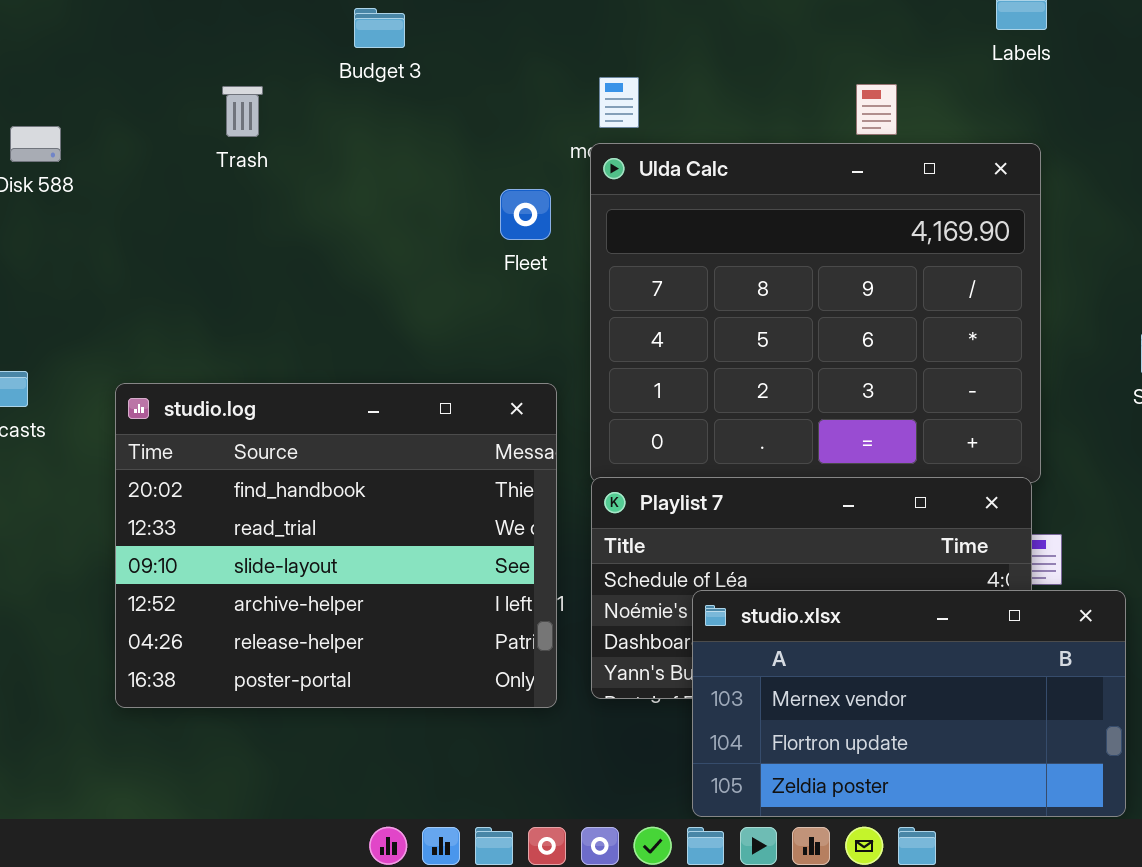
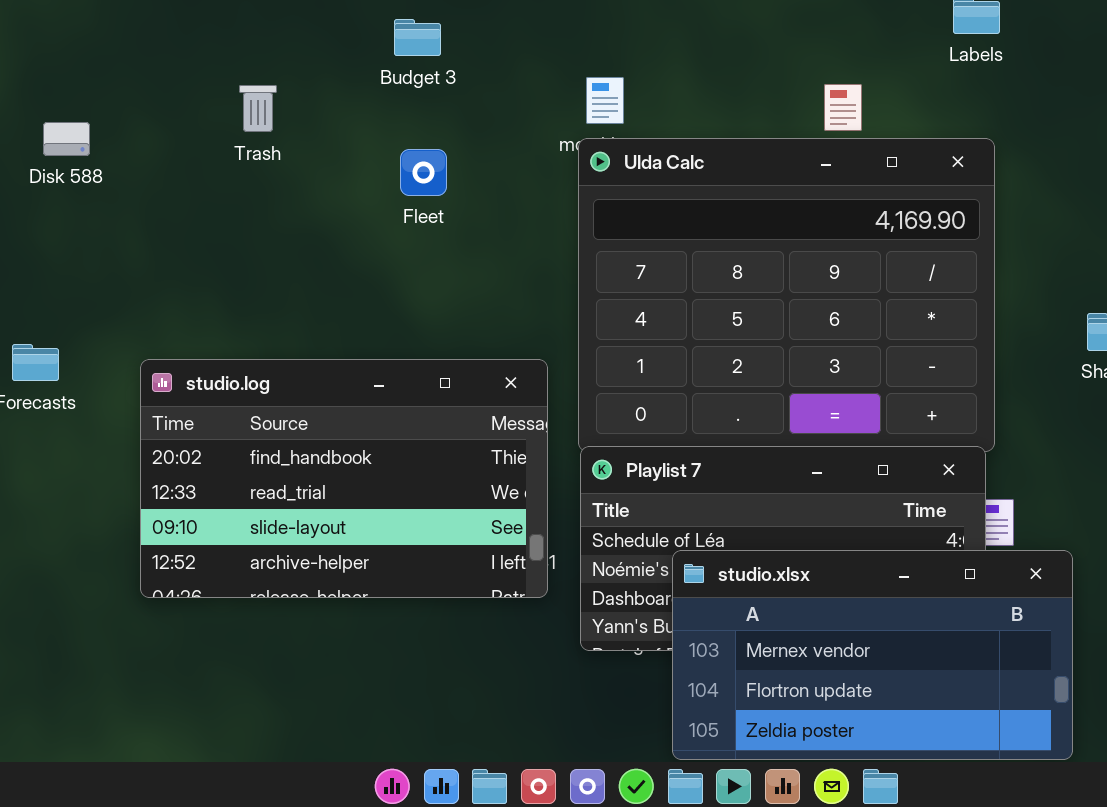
Budget 3: [354,8,405,48] -> [394,19,441,56], moved
Fleet: [500,189,551,240] -> [400,149,447,196], moved
studio.log: [115,383,557,708] -> [140,359,548,598], resized

